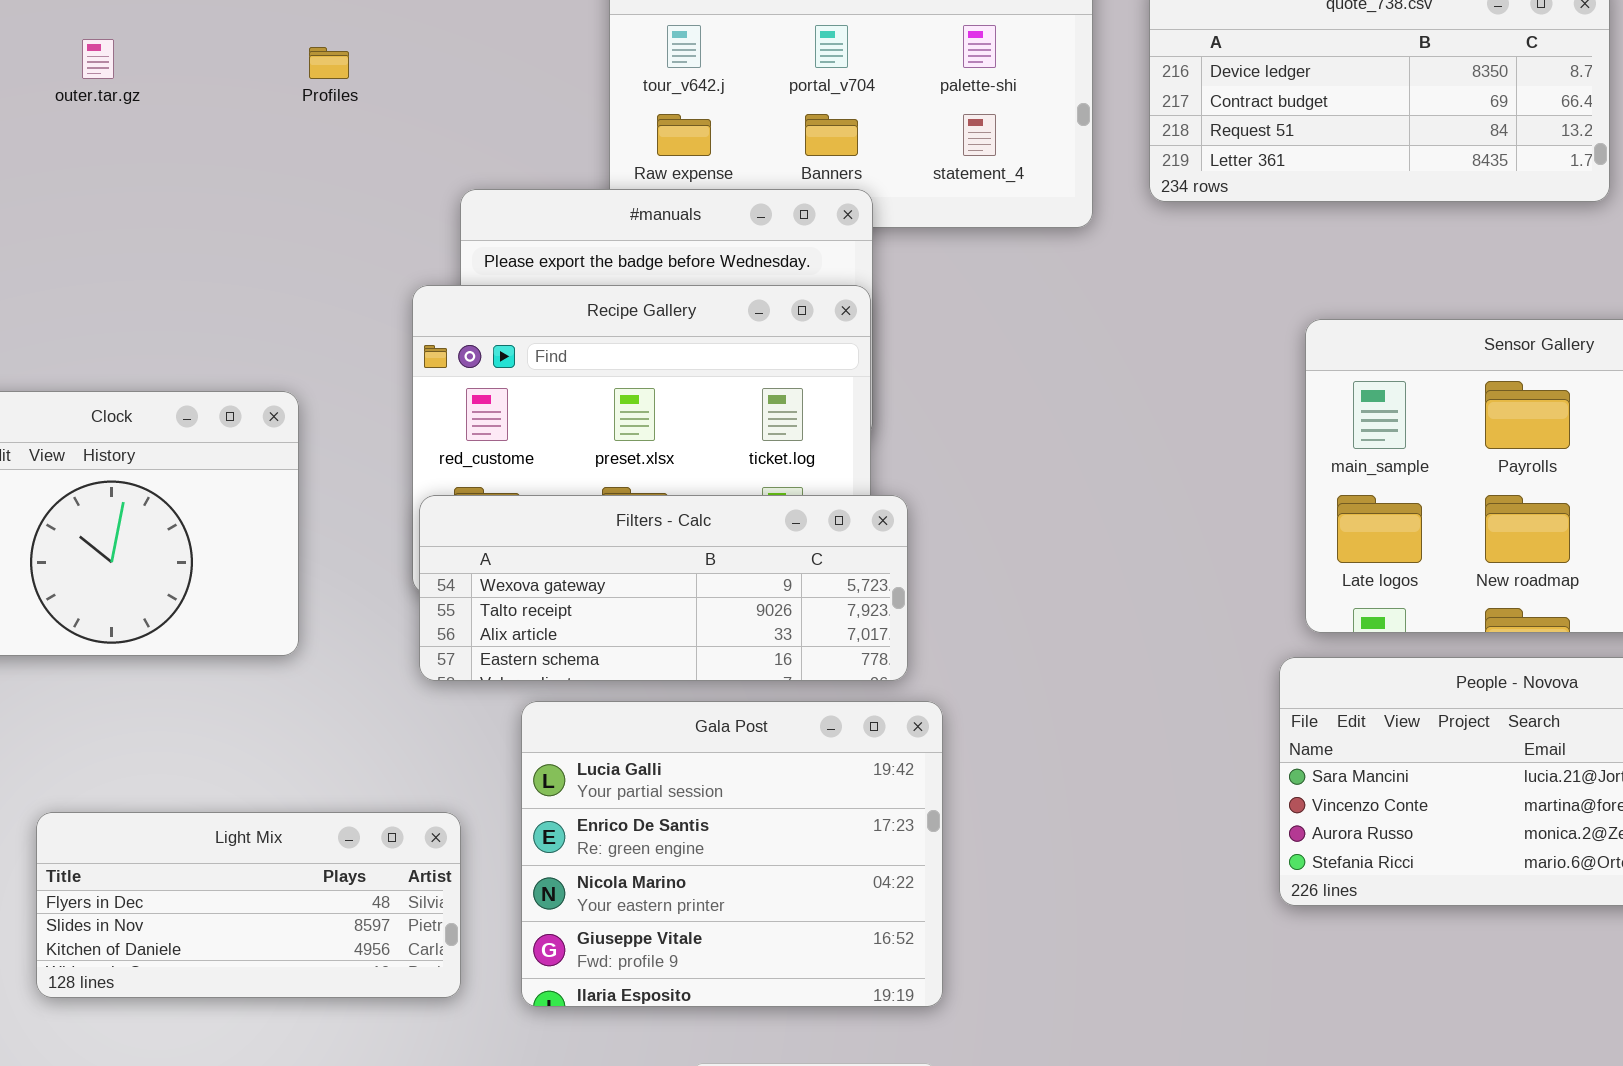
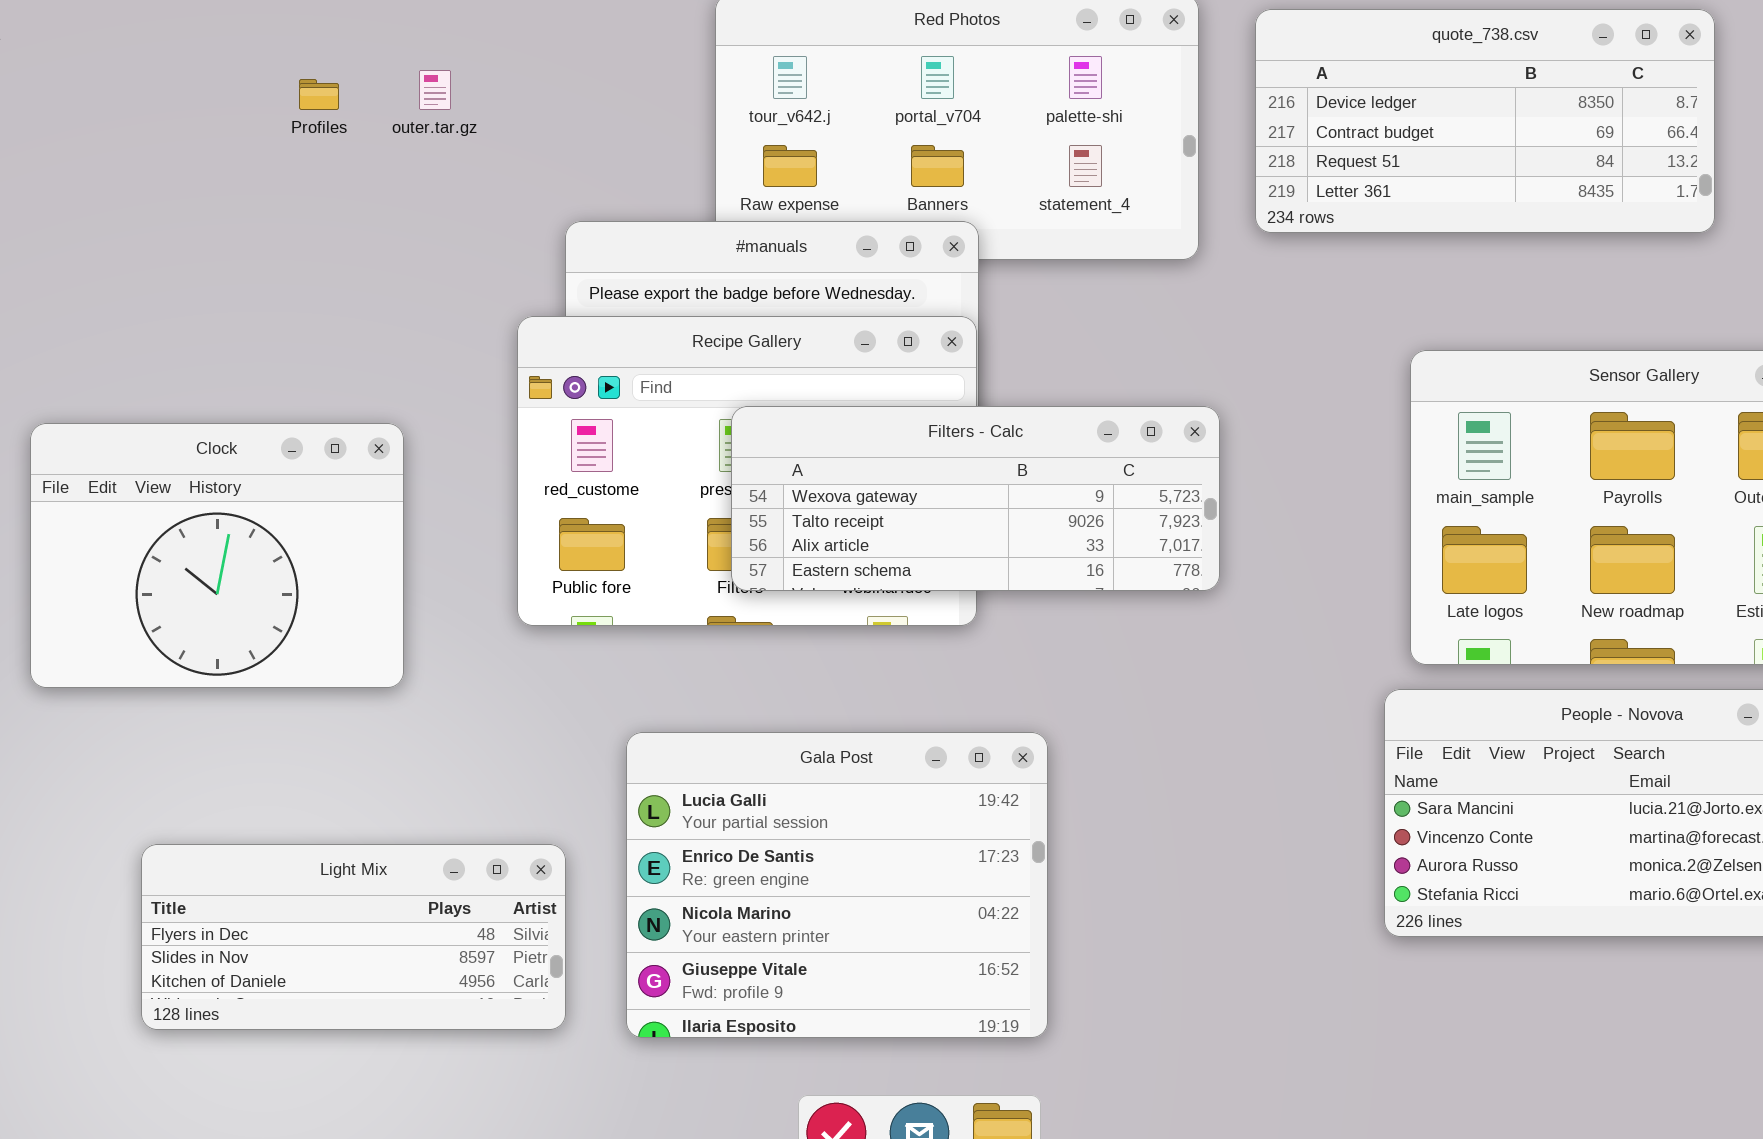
outer.tar.gz: [82,39,114,79] -> [419,70,451,110], moved
Profiles: [309,47,349,79] -> [299,79,339,110], moved
Filters - Calc: [419,495,908,681] -> [731,406,1220,591], moved

